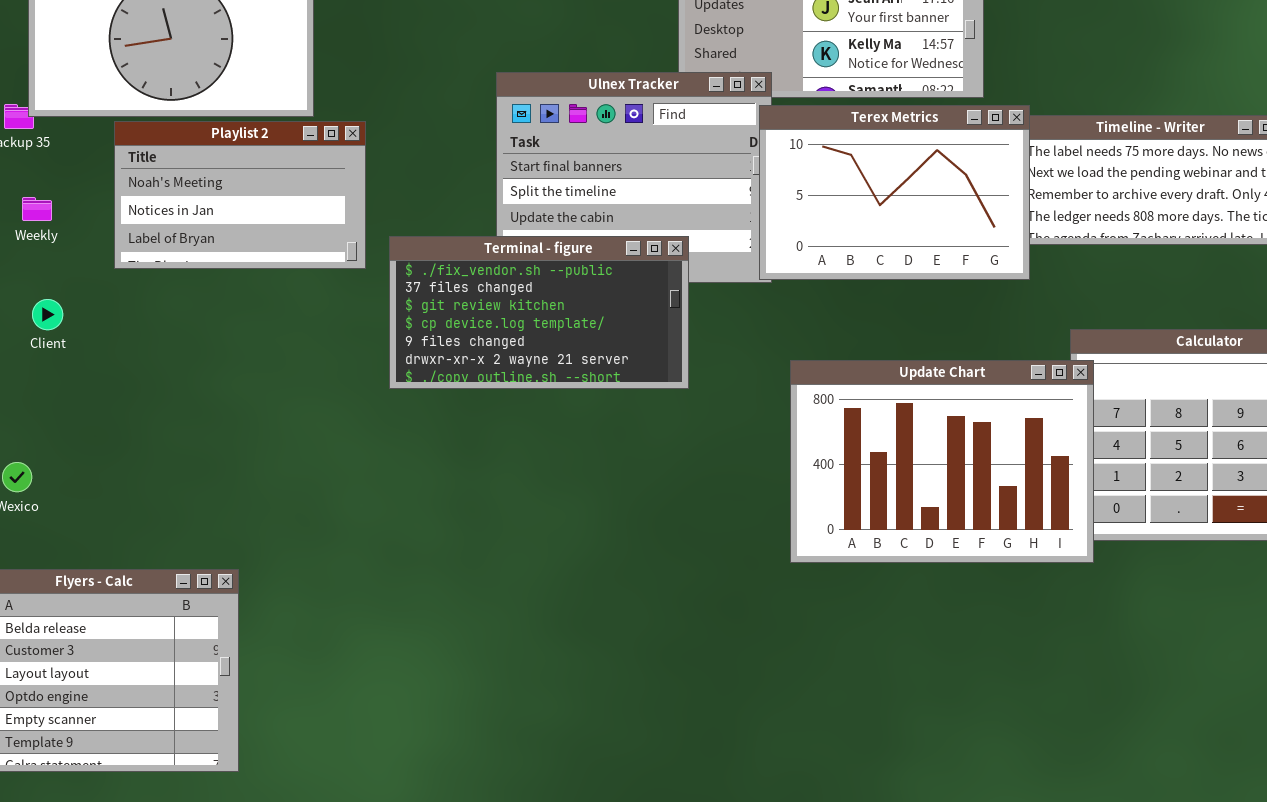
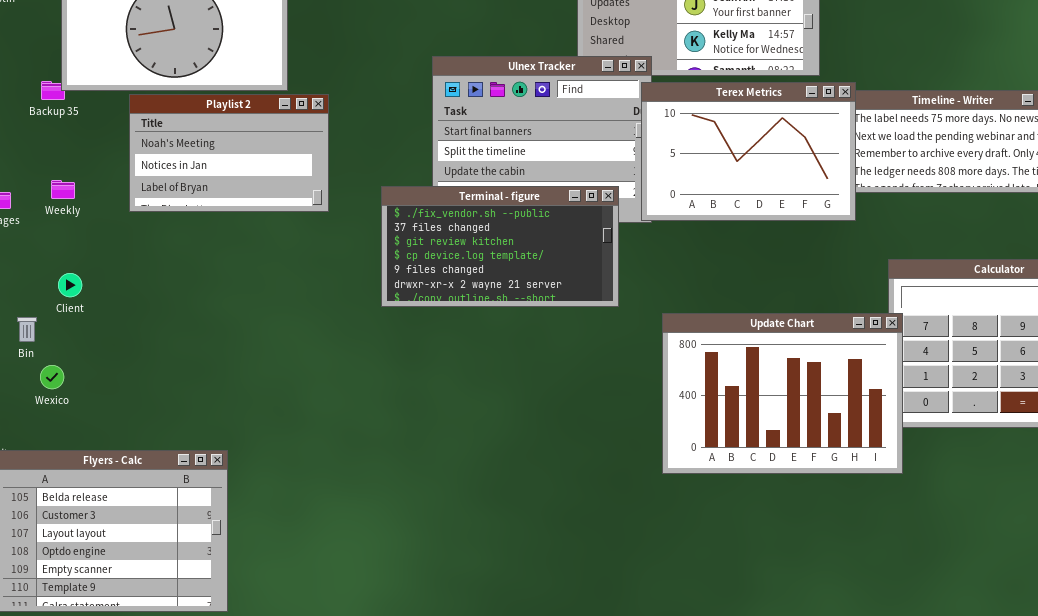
Weekly: [22,197,52,221] -> [51,180,75,199], moved
Terminal - figure: [389,236,689,389] -> [381,186,619,307], moved
Client: [32,299,63,330] -> [58,273,82,297], moved
Update Chart: [790,360,1094,563] -> [662,313,903,474], moved

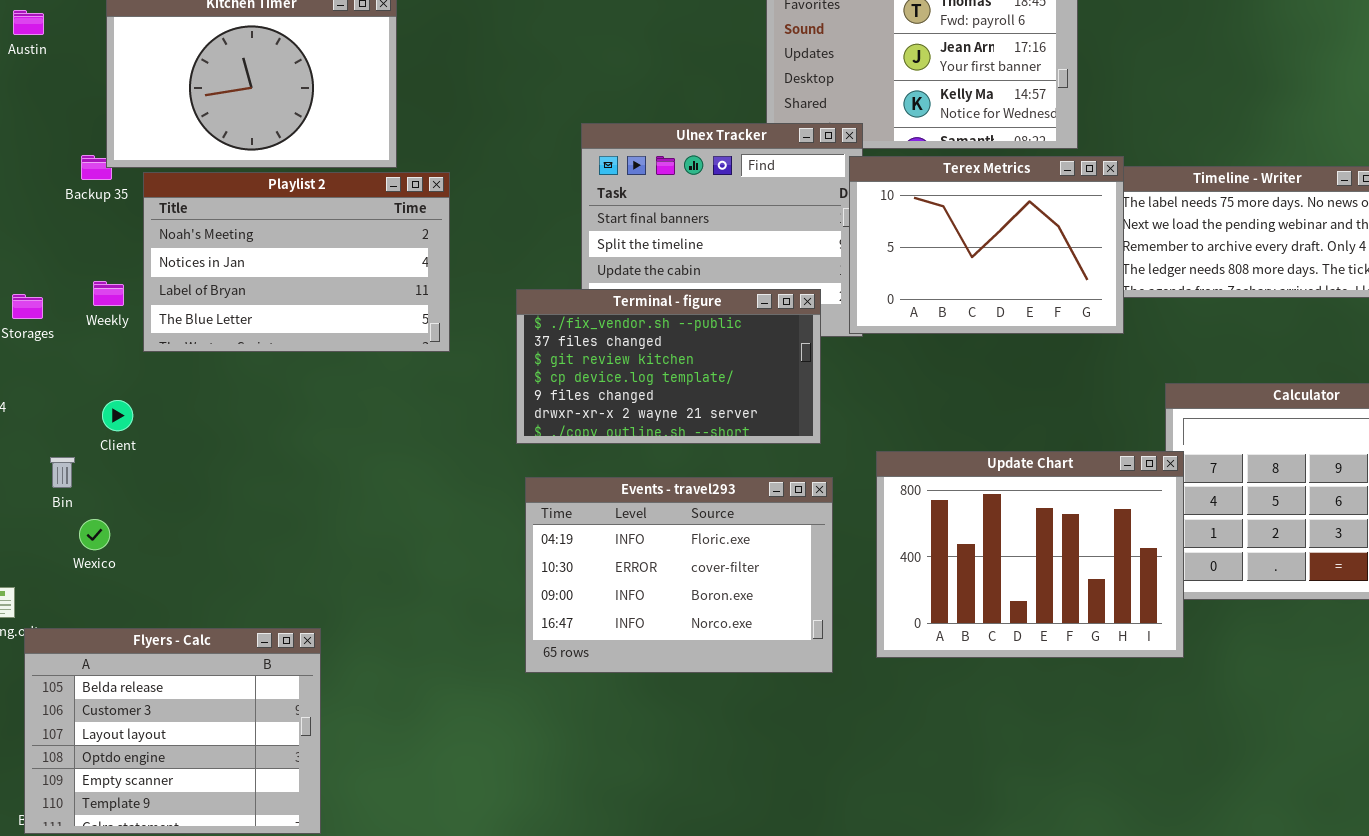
Playlist 2: [129,94,329,212] -> [143,172,450,352], resized
Events - travel293: none -> [525,477,833,673], opened

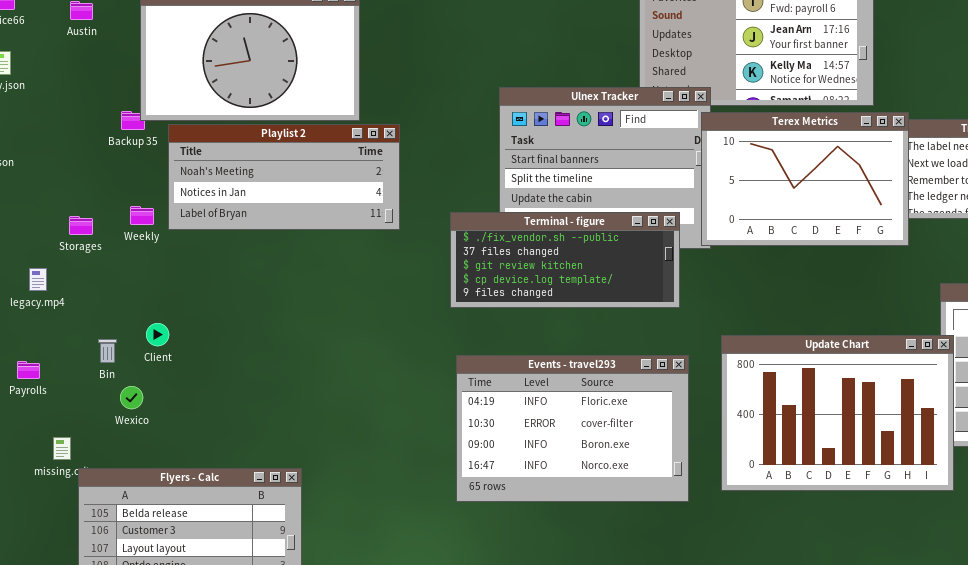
Playlist 2: [143,172,450,352] -> [168,124,400,230], resized
Terminal - figure: [516,289,821,444] -> [450,212,680,308], resized
Client: [102,400,133,431] -> [146,323,169,346], moved

